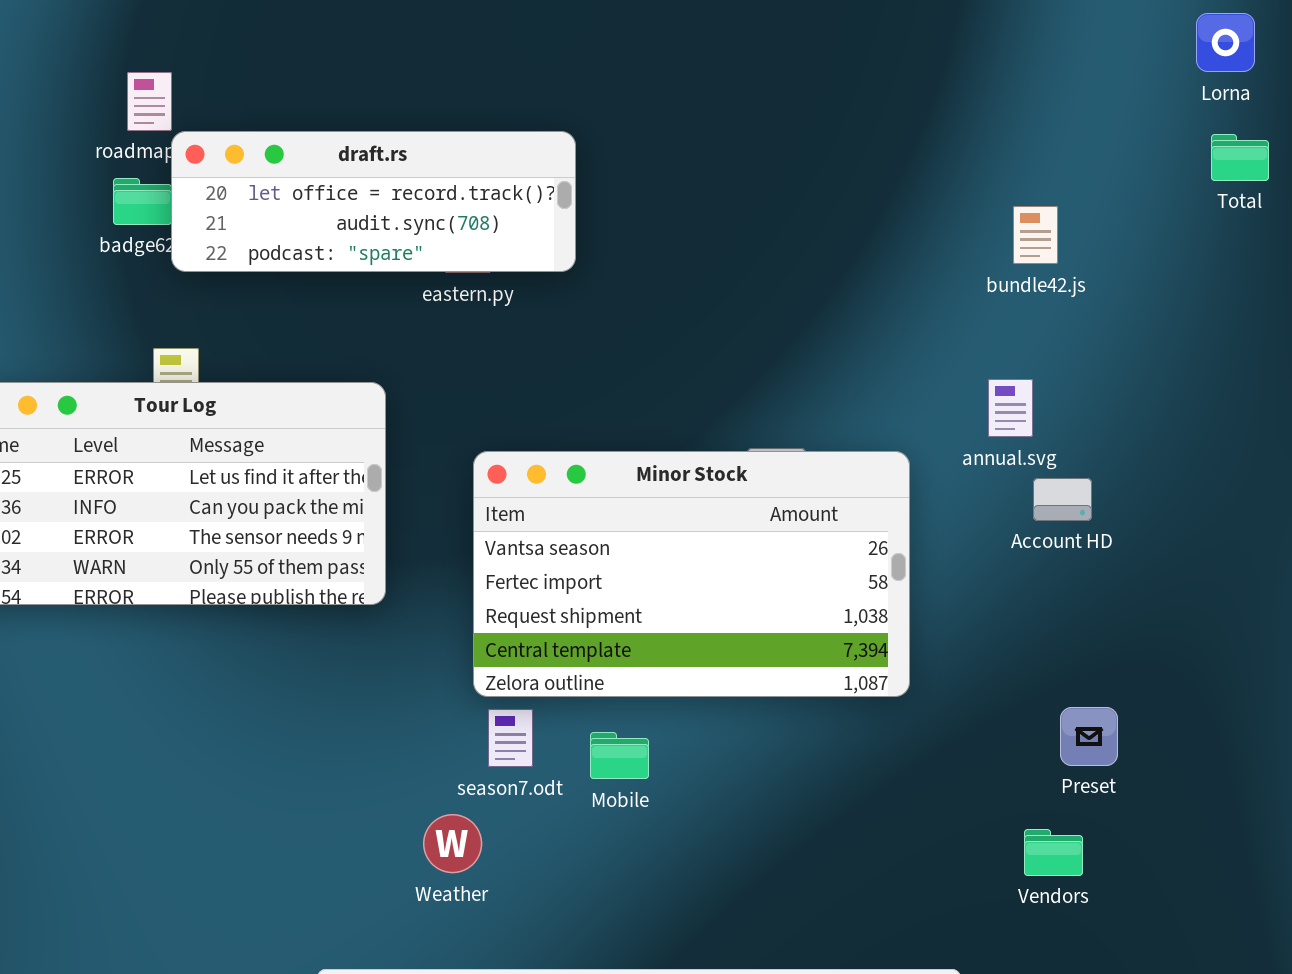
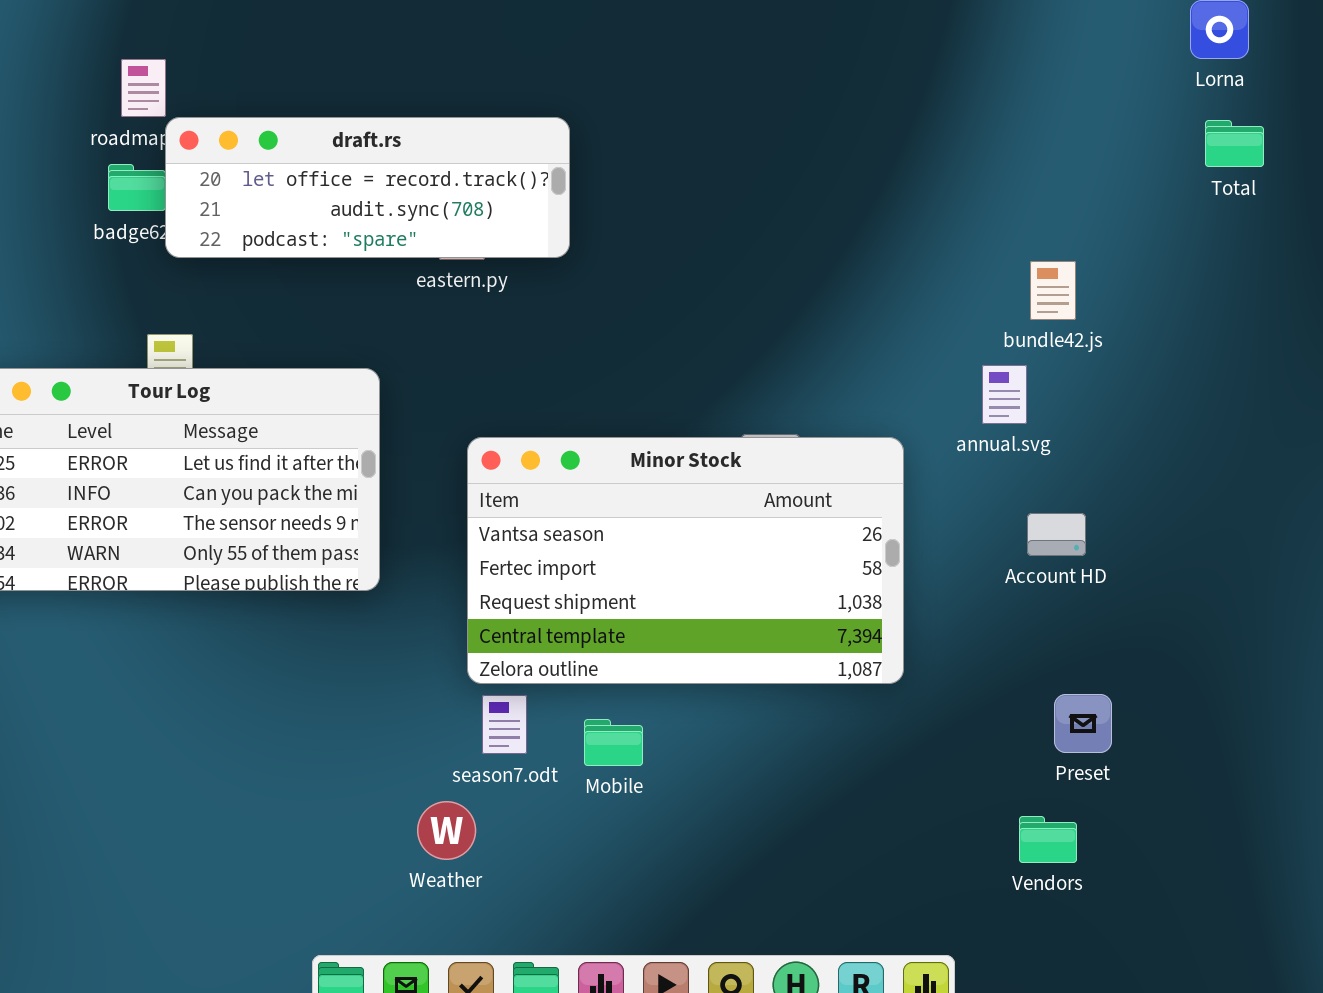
bundle42.js: [1013,206,1058,264] -> [1030,261,1076,320], moved
Account HD: [1033,478,1092,521] -> [1027,513,1086,556], moved

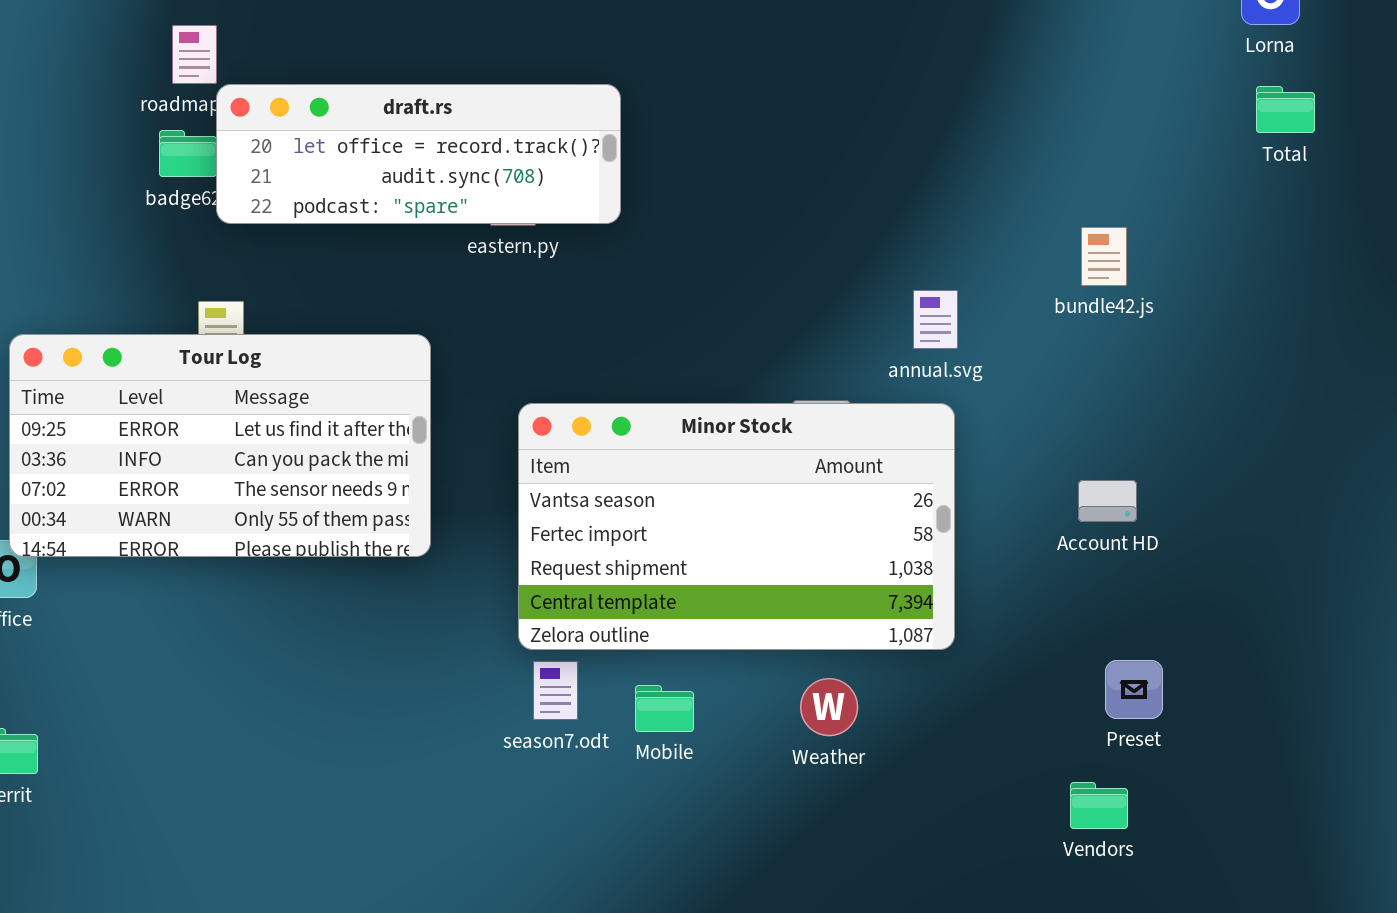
annual.svg: [982,365,1027,424] -> [913,290,958,349], moved
Weather: [417,801,476,860] -> [800,678,858,736], moved

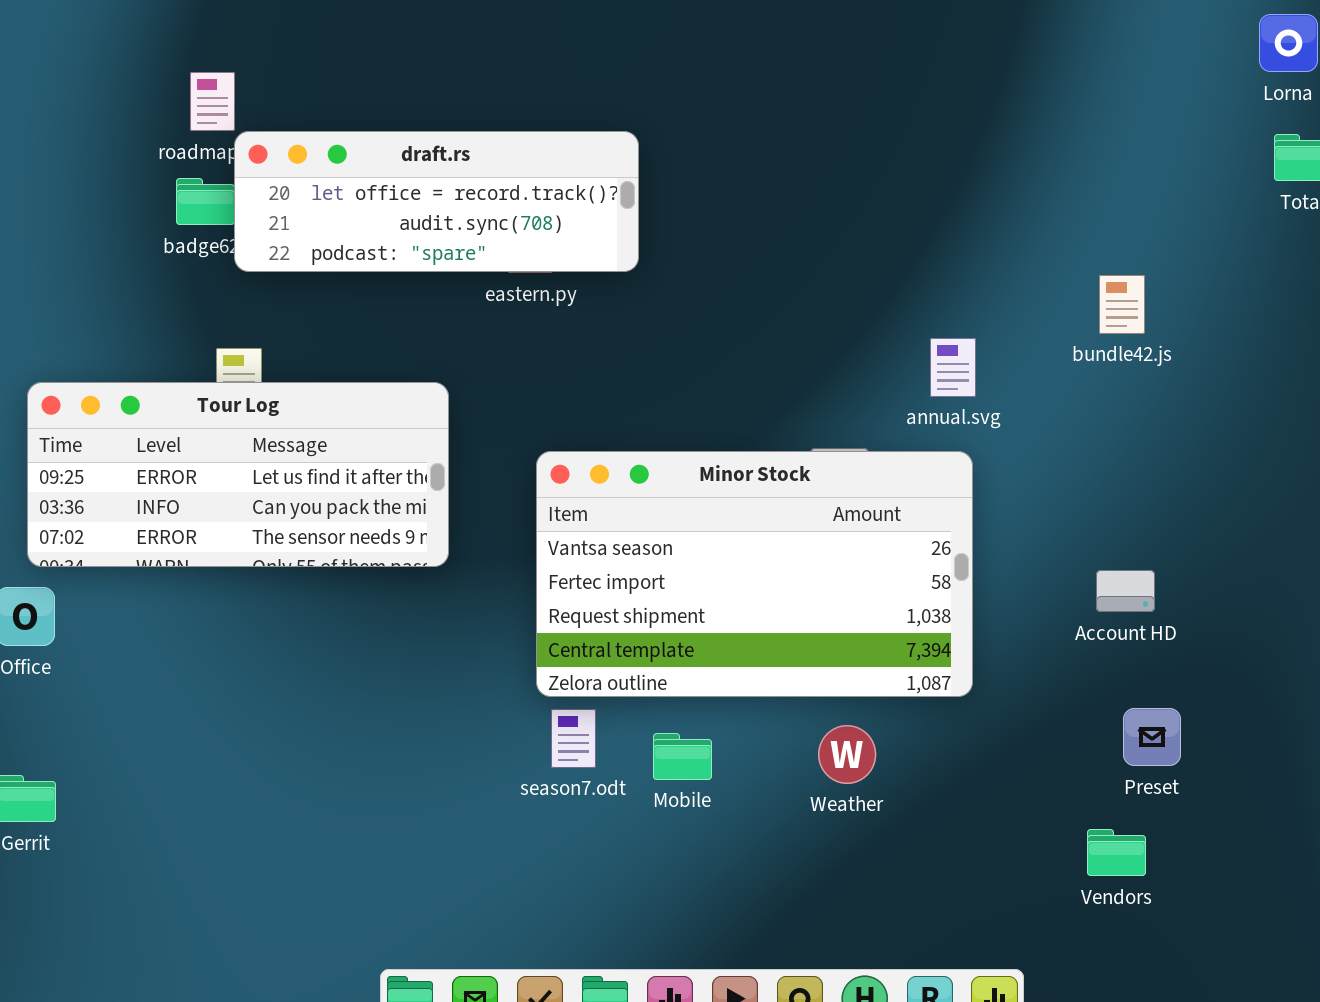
Tour Log: [9,334,431,557] -> [27,382,449,567], resized
Account HD: [1078,480,1137,522] -> [1096,570,1155,612], moved

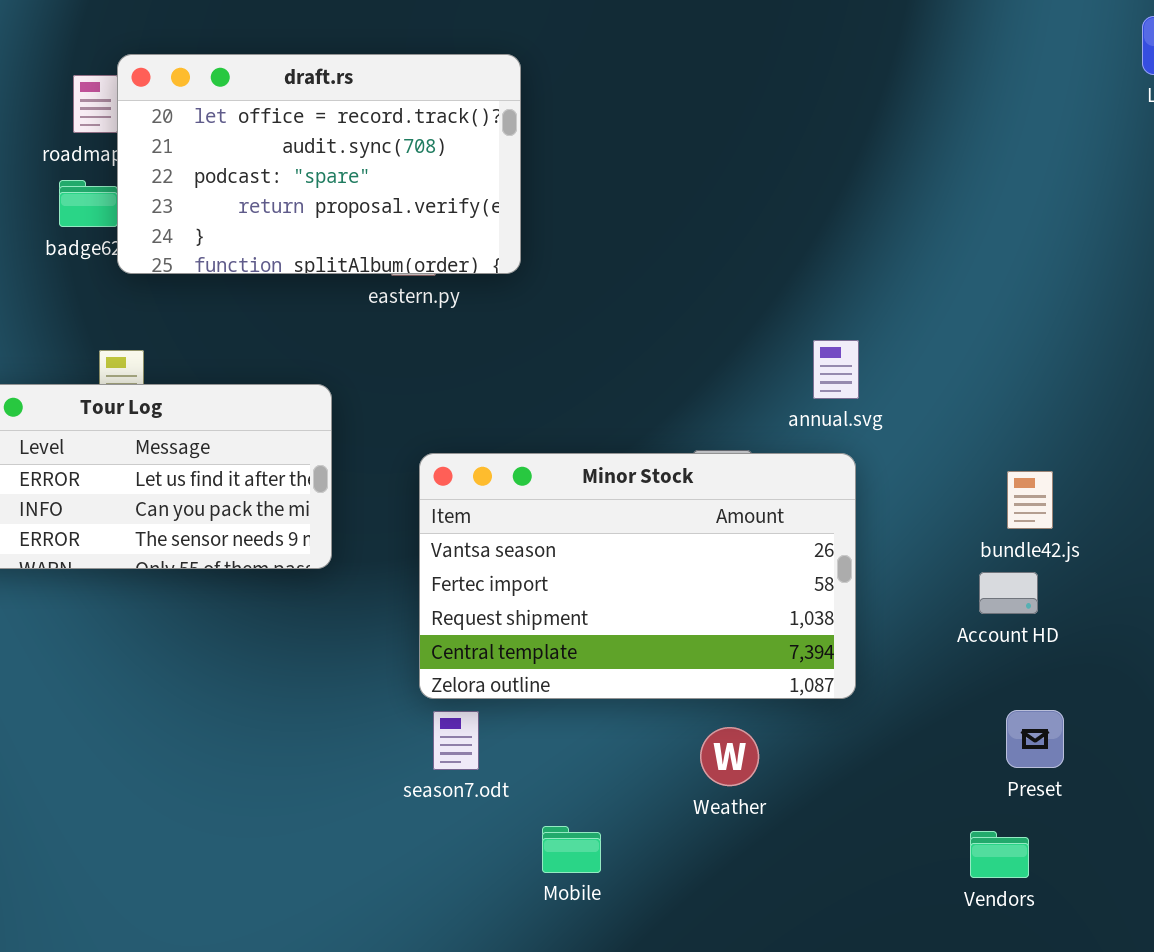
draft.rs: [234,131,639,272] -> [117,54,521,274], resized
bundle42.js: [1099,275,1145,334] -> [1007,471,1053,529], moved
Mobile: [653,733,712,780] -> [542,826,601,873], moved

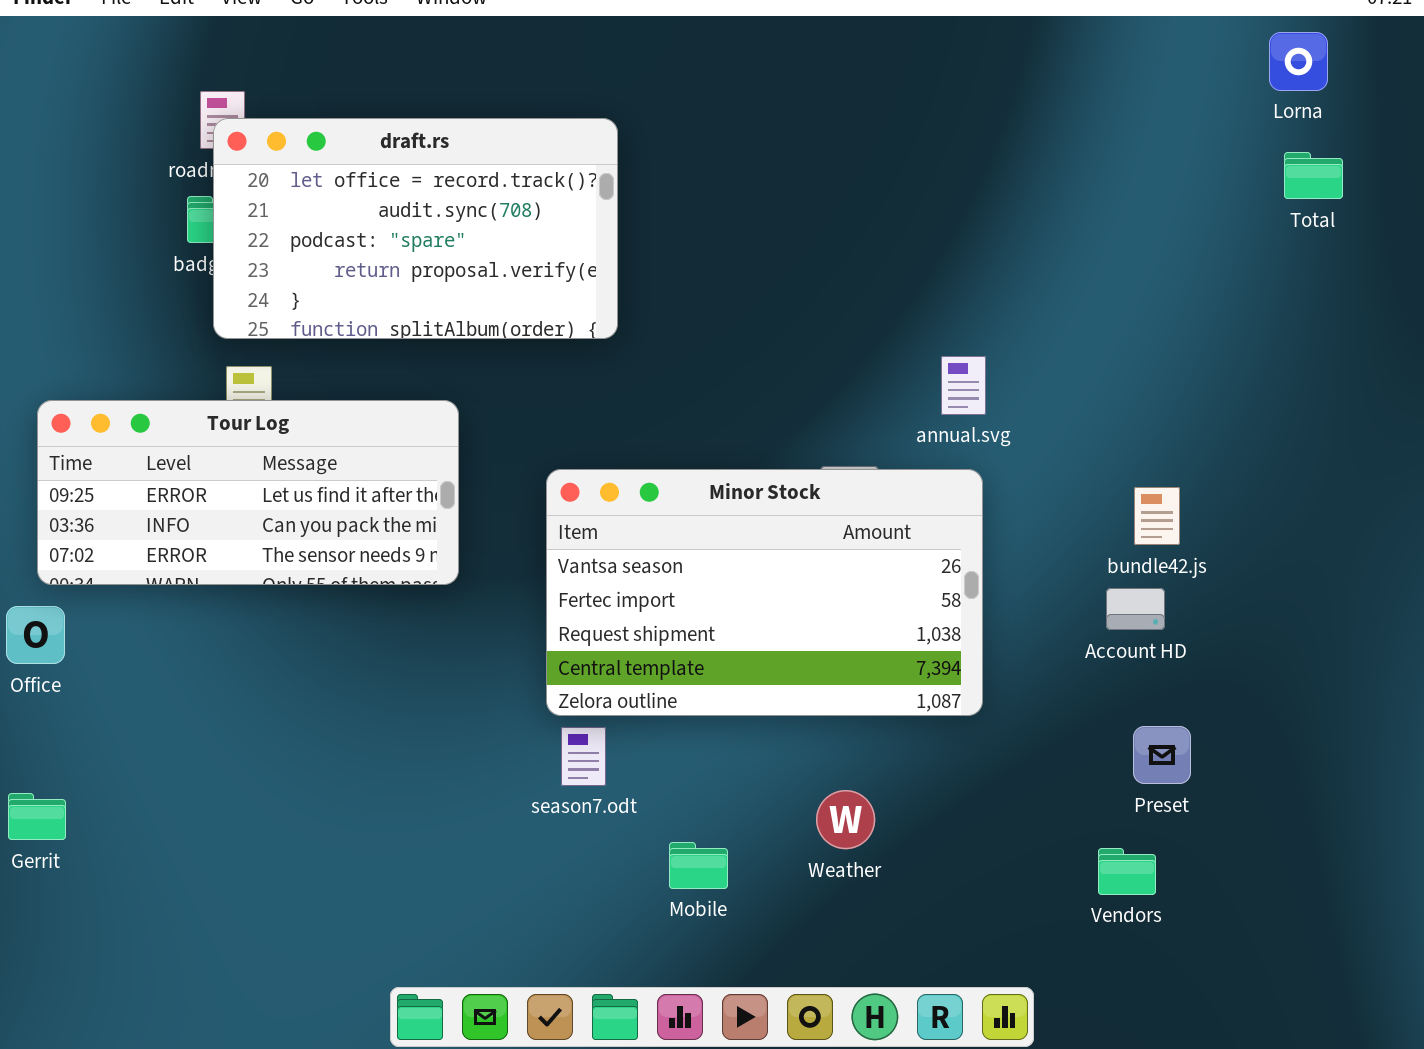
draft.rs: [117,54,521,274] -> [213,118,618,339], moved
Weather: [700,727,759,786] -> [816,790,875,849], moved

